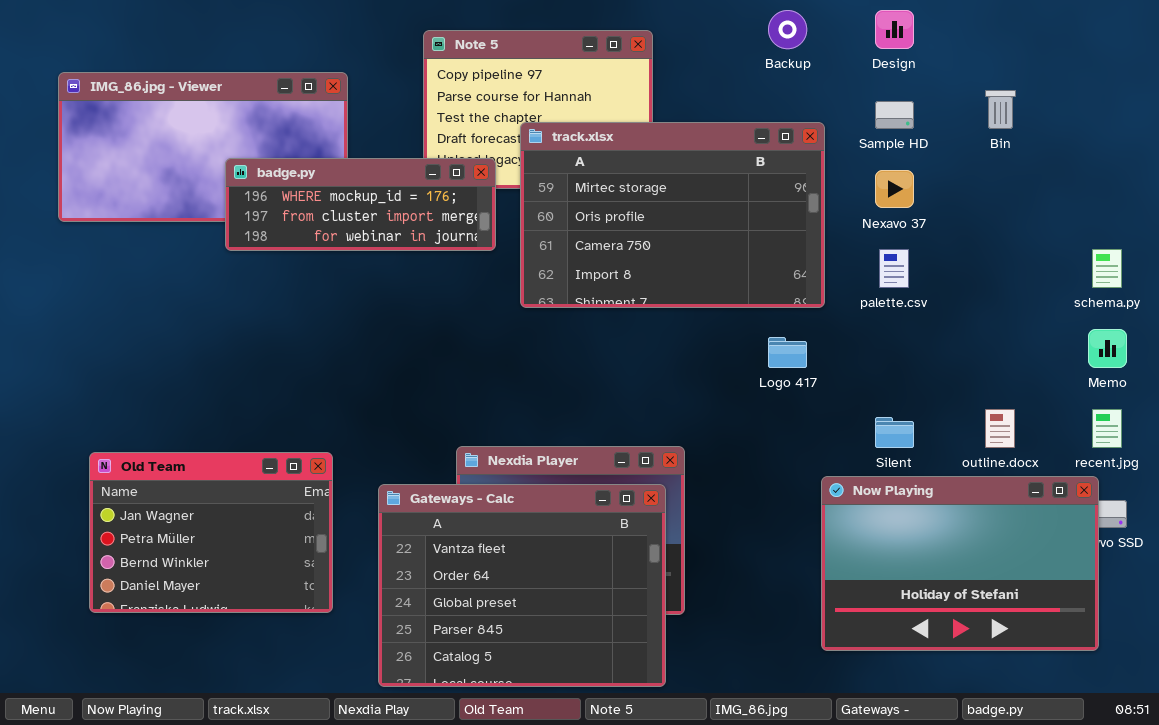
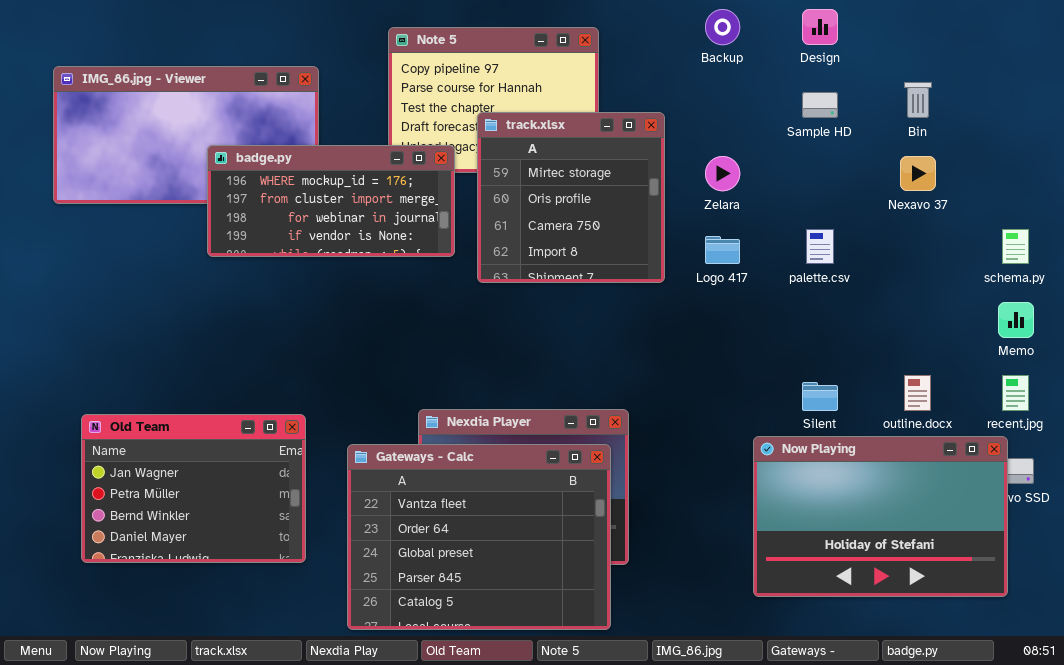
track.xlsx: [520,122,825,308] -> [477,112,665,283], resized
badge.py: [225,158,496,251] -> [207,145,455,257], resized
Nexavo 37: [875,170,914,208] -> [900,156,936,191], moved
Logo 417: [768,337,807,368] -> [705,236,740,264], moved

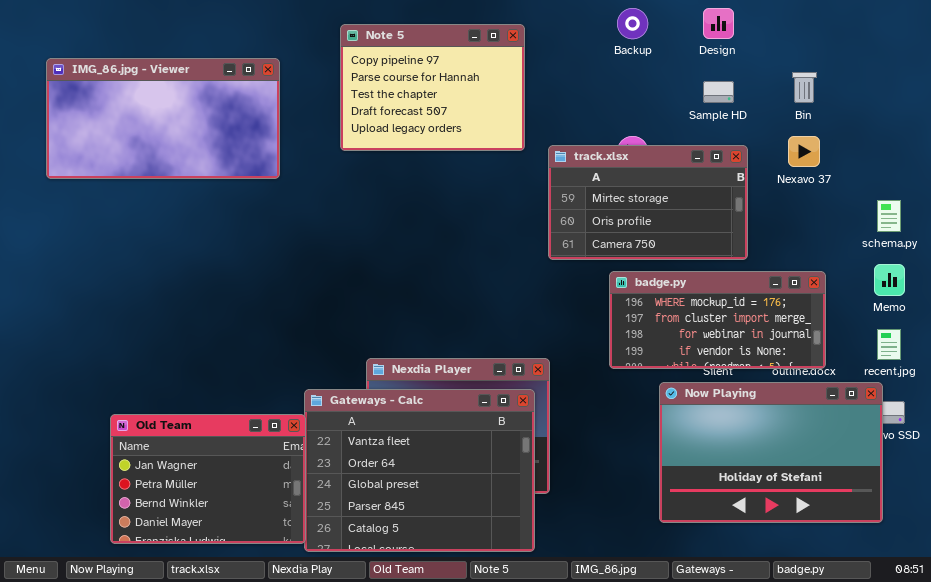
track.xlsx: [477,112,665,283] -> [548,145,748,260], moved, resized
badge.py: [207,145,455,257] -> [609,271,826,369], moved
Old Team: [81,414,306,563] -> [110,414,306,544], moved

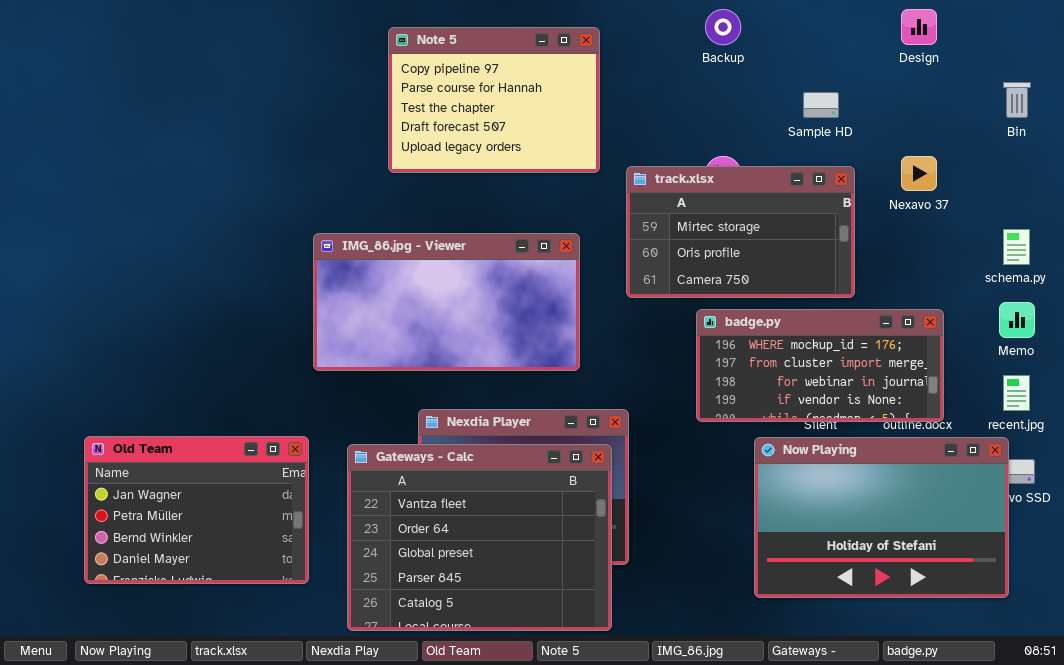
Design: [703,8,734,39] -> [901,9,937,45], moved
IMG_86.jpg - Viewer: [46,58,280,179] -> [313,233,580,371], moved
Bin: [792,72,817,103] -> [1003,82,1031,118], moved
Old Team: [110,414,306,544] -> [84,436,309,584], moved

